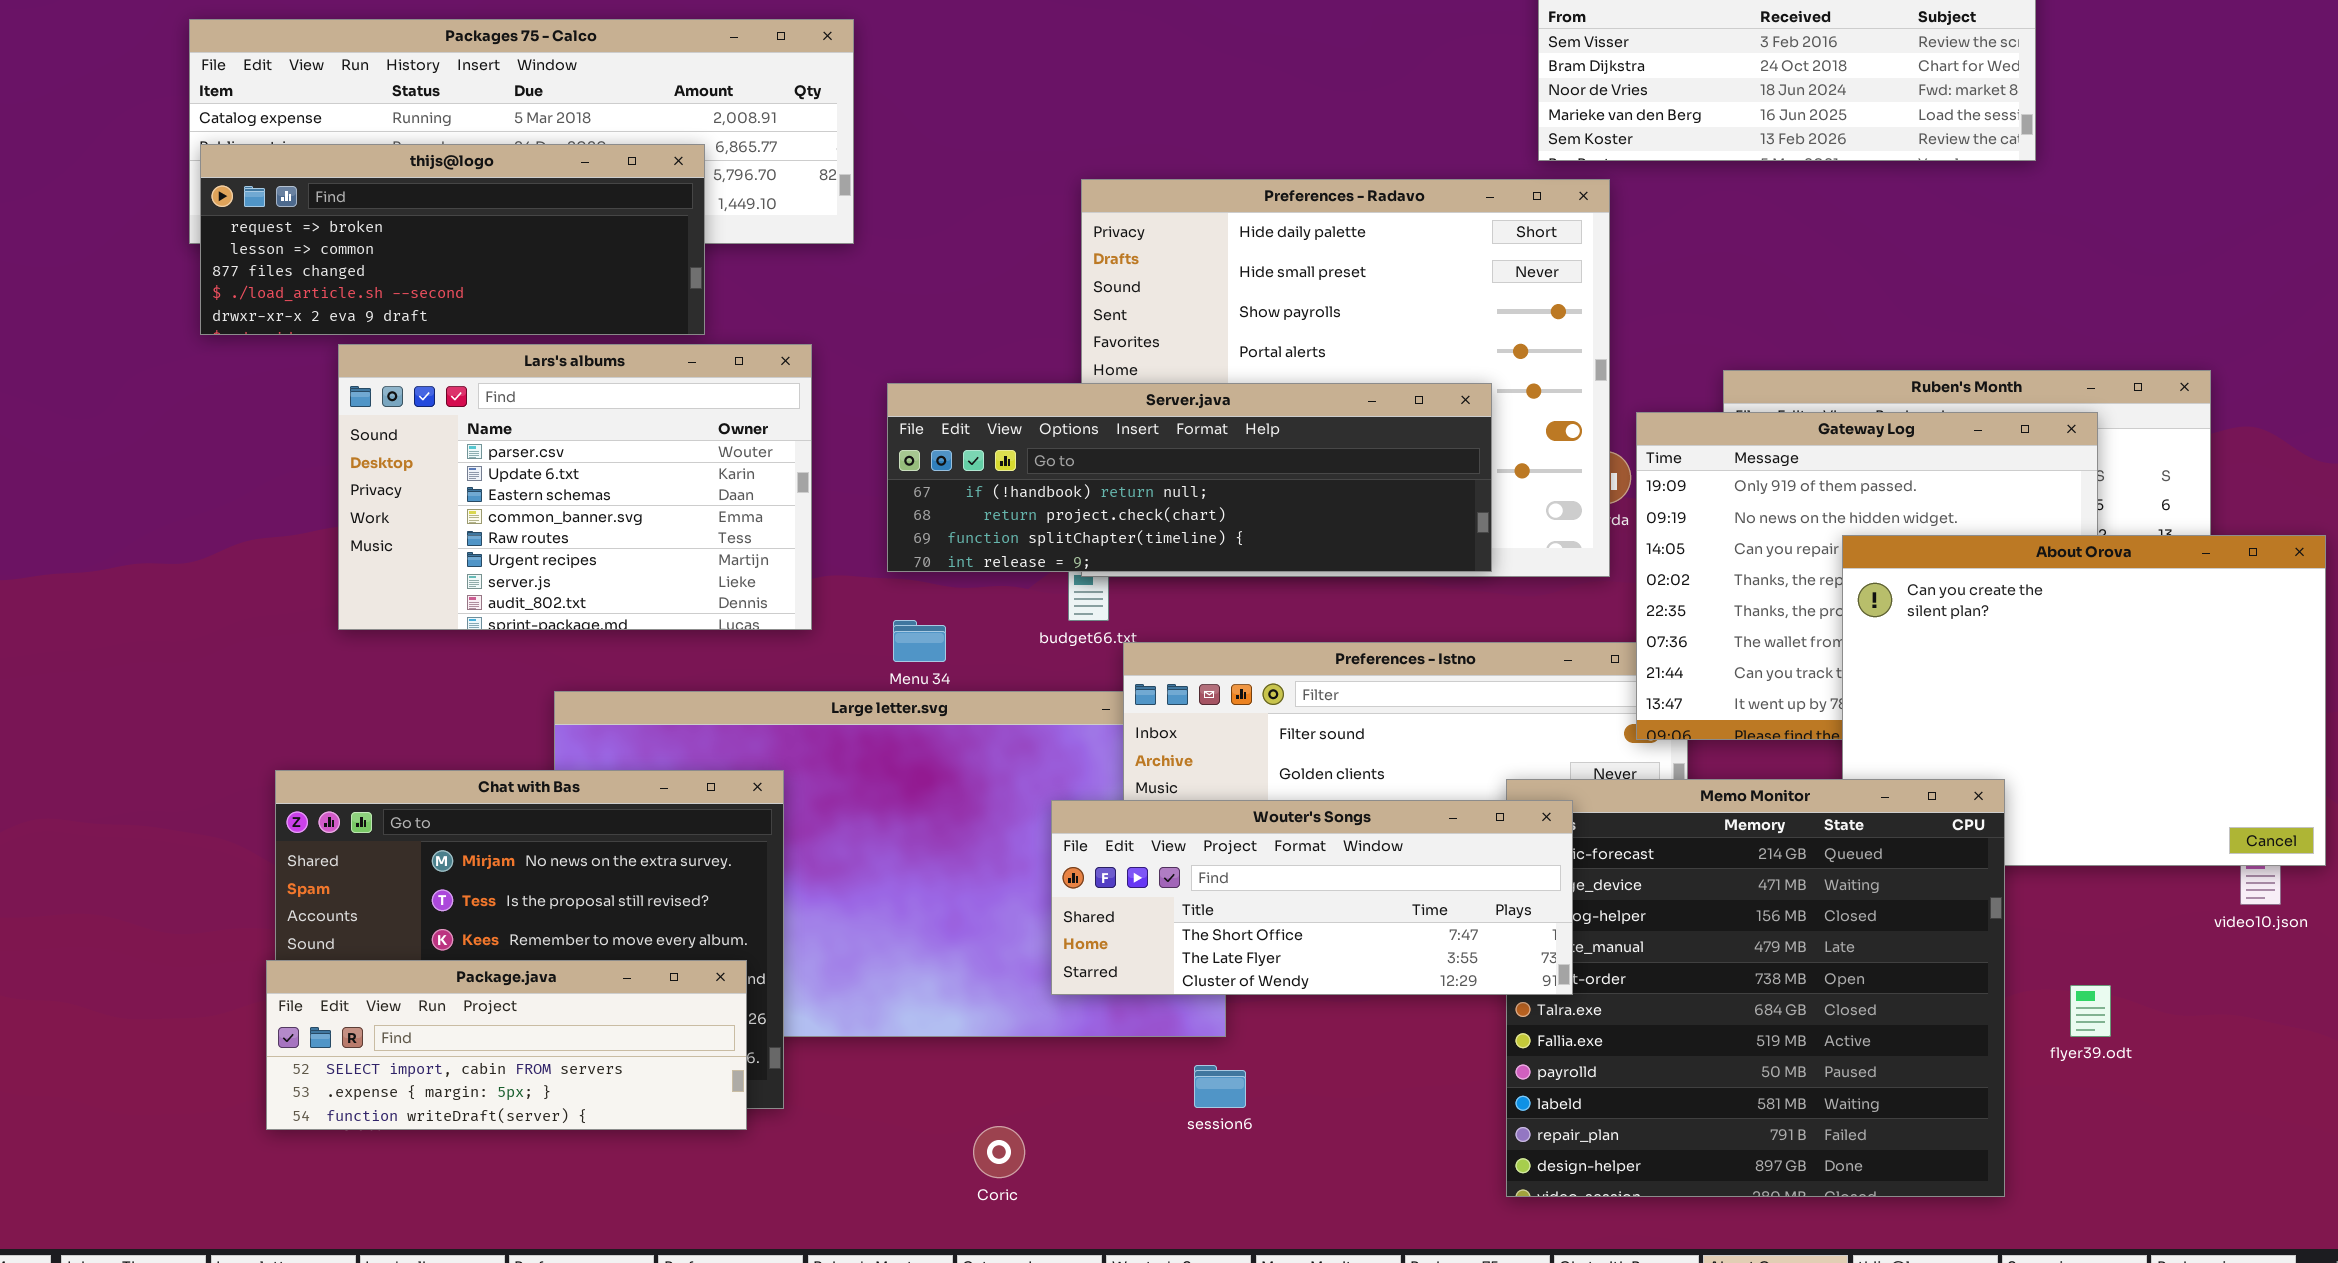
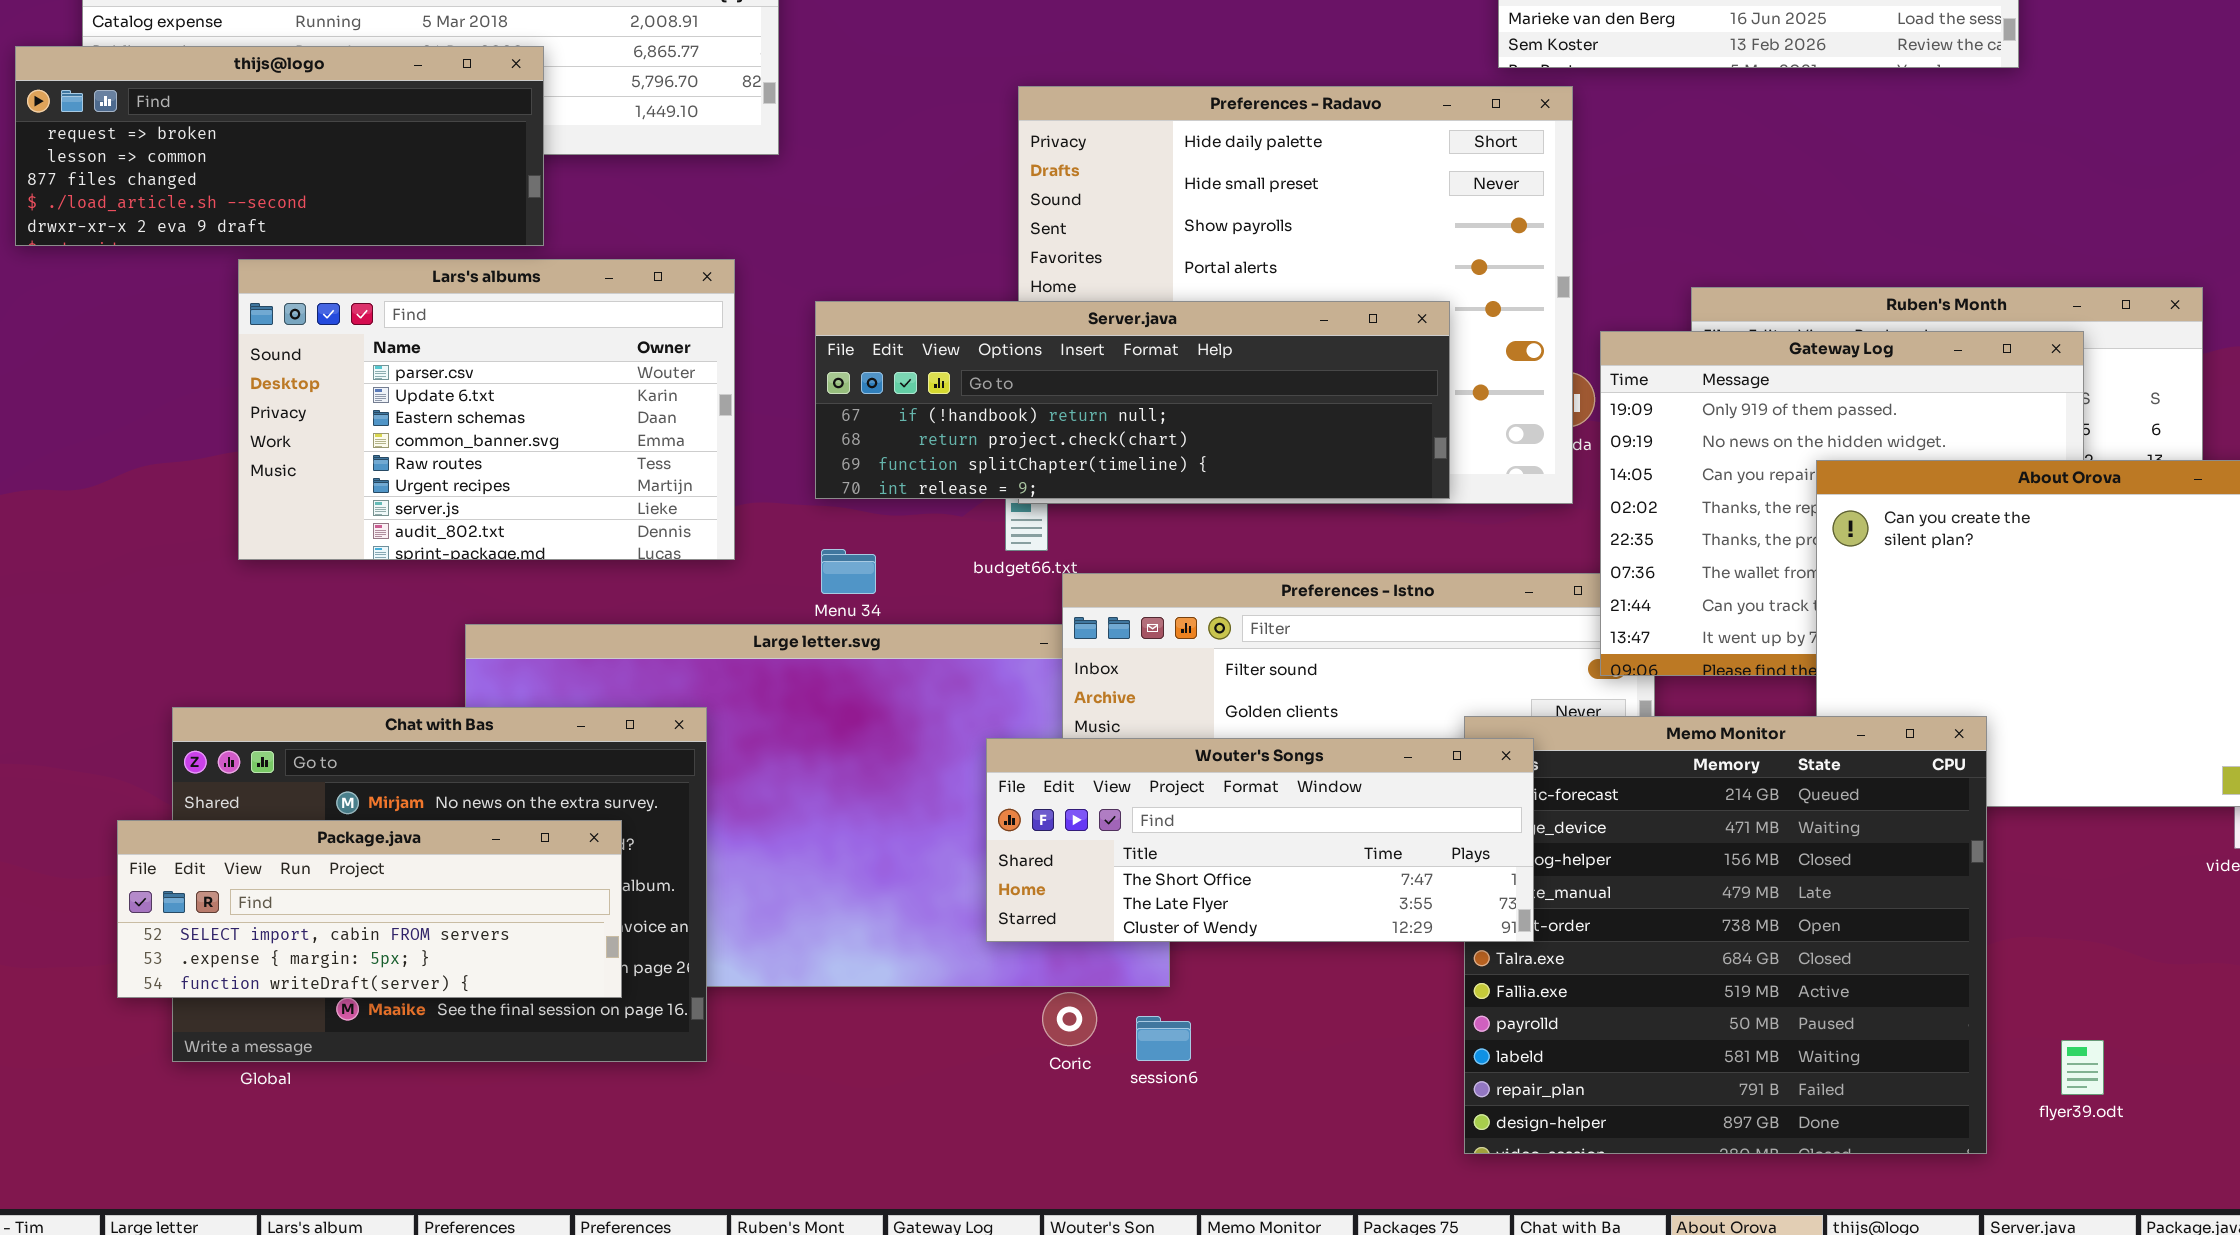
thijs@logo: [200,144,705,335] -> [15,46,544,246], moved
Package.java: [266,960,747,1130] -> [117,820,622,998], moved
flyer39.odt: [2070,985,2111,1037] -> [2061,1040,2104,1095], moved
Coric: [973,1126,1025,1178] -> [1042,992,1097,1046], moved

